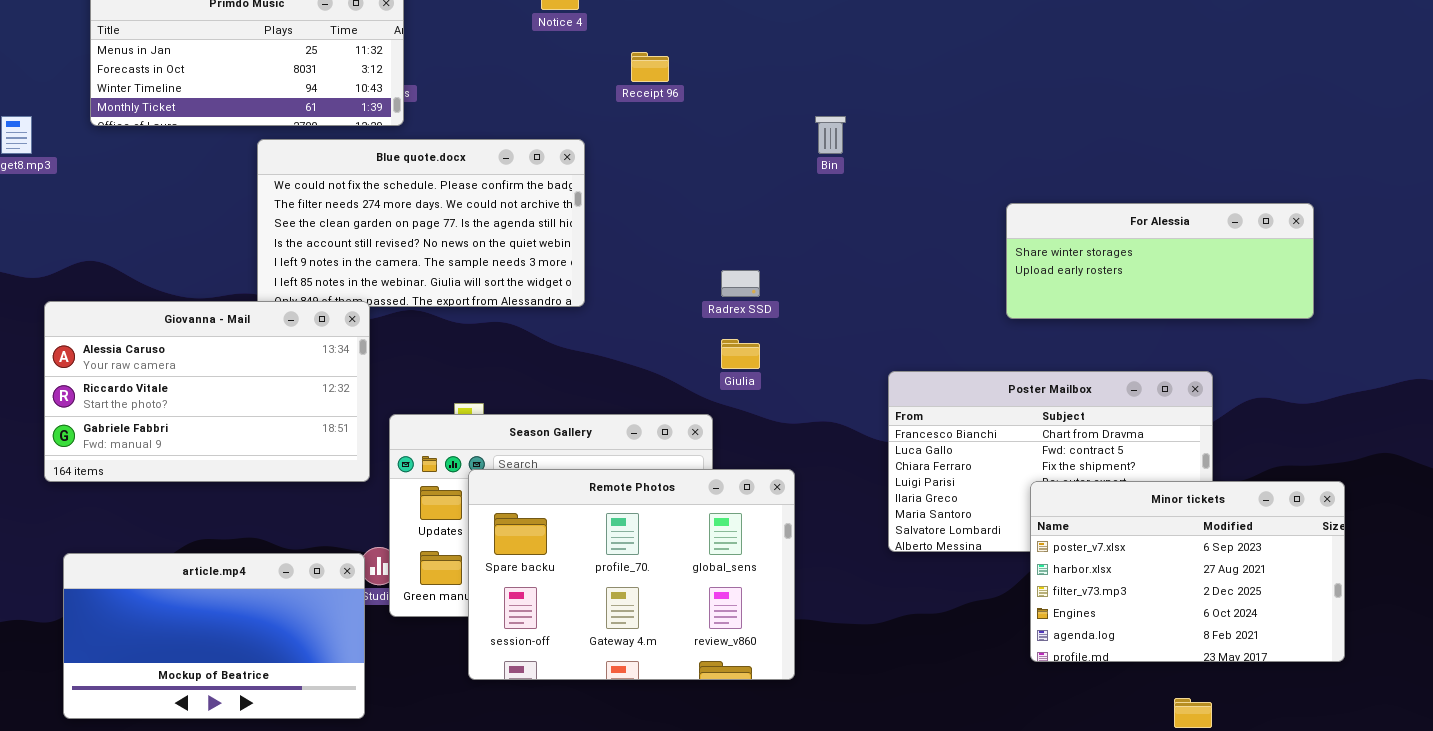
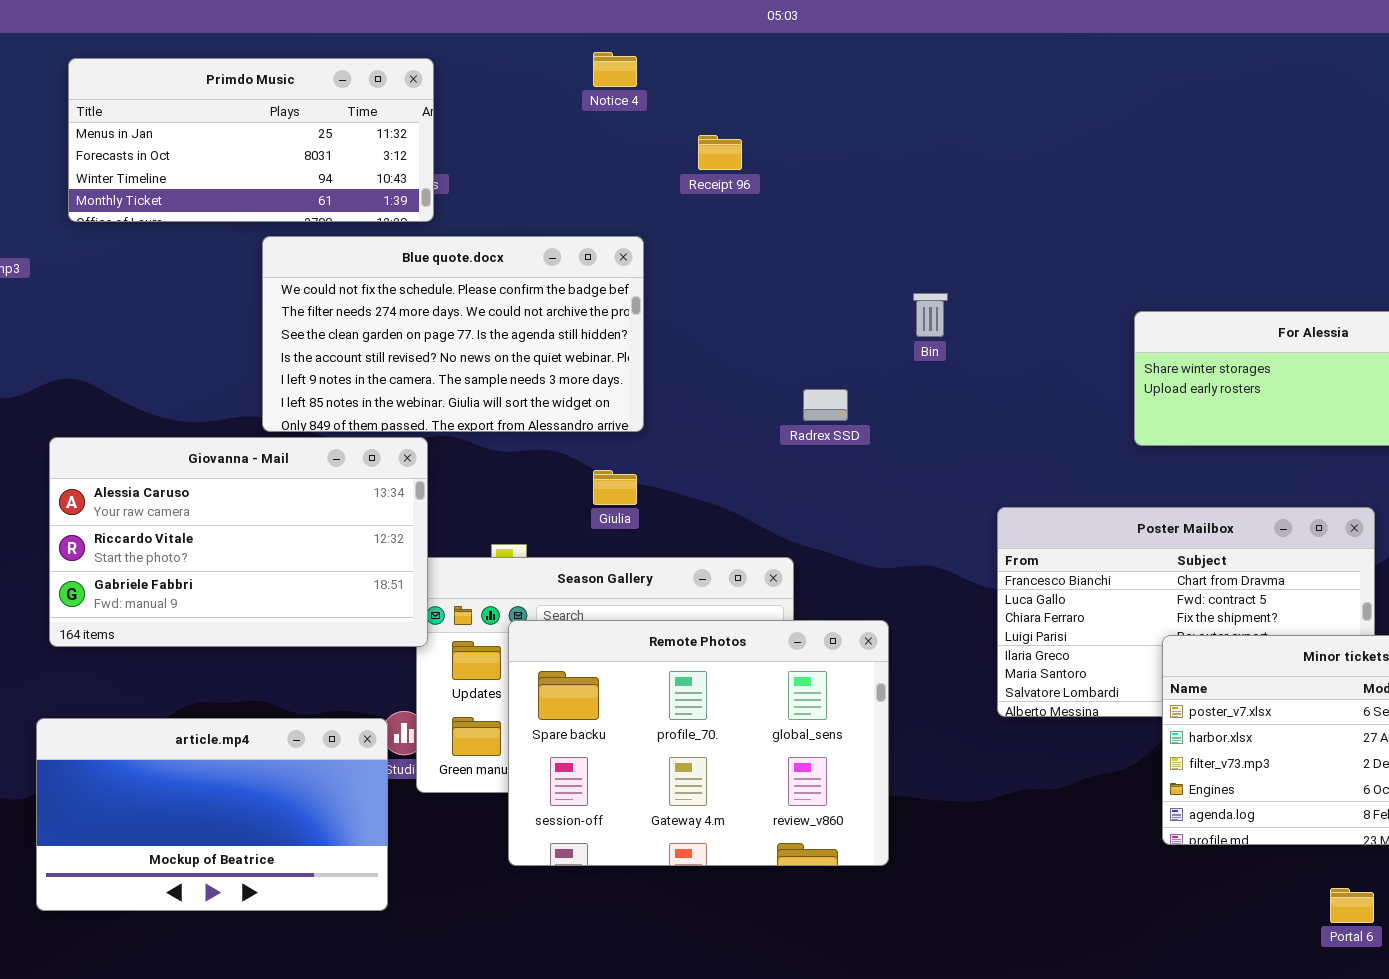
Bin: [815,116,846,154] -> [913,293,948,337], moved
Giovanna - Mail: [44,301,370,482] -> [49,437,428,647], moved
Giulia: [721,339,760,369] -> [593,470,637,505], moved

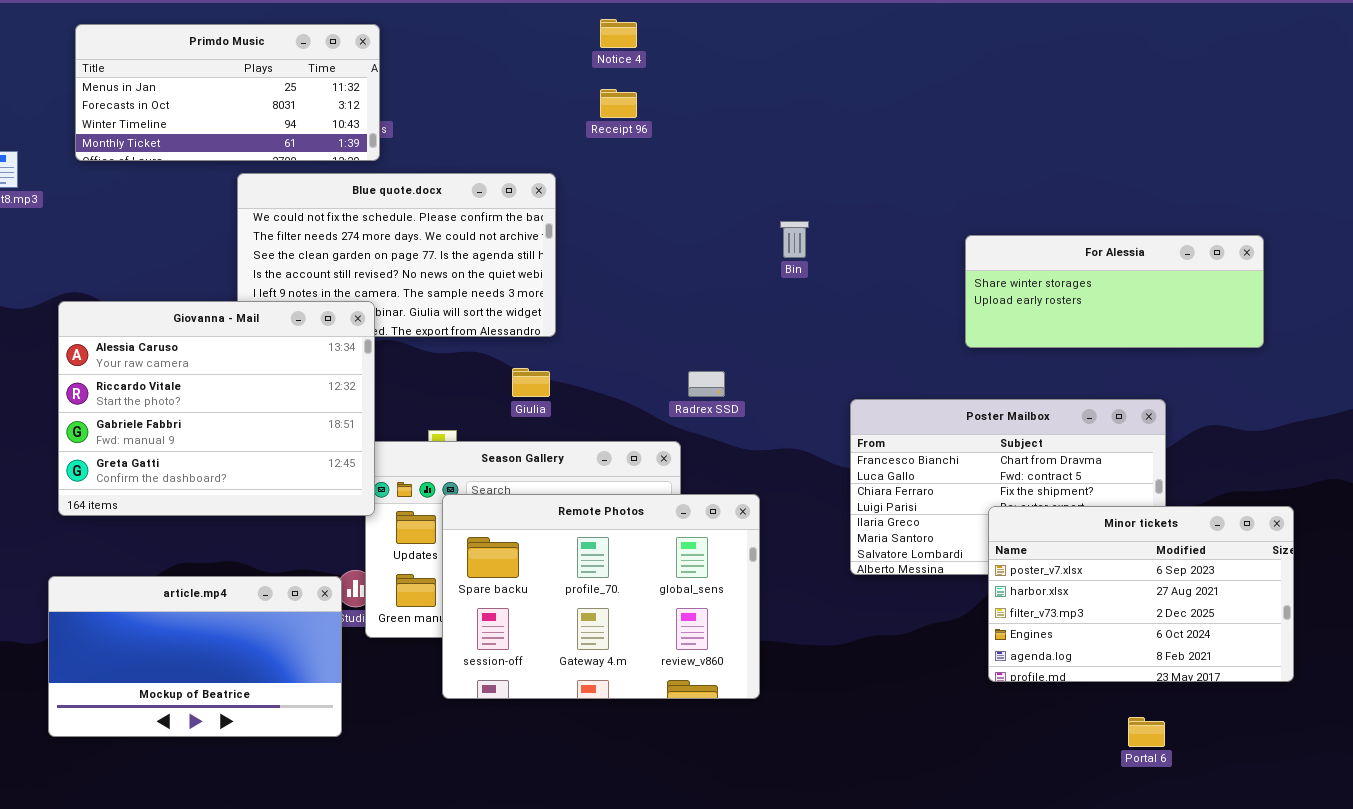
Notice 4: [593,52,637,87] -> [600,19,637,48], moved
Radrex SSD: [803,389,848,421] -> [688,371,725,397], moved
Giovanna - Mail: [49,437,428,647] -> [58,301,375,516], resized

